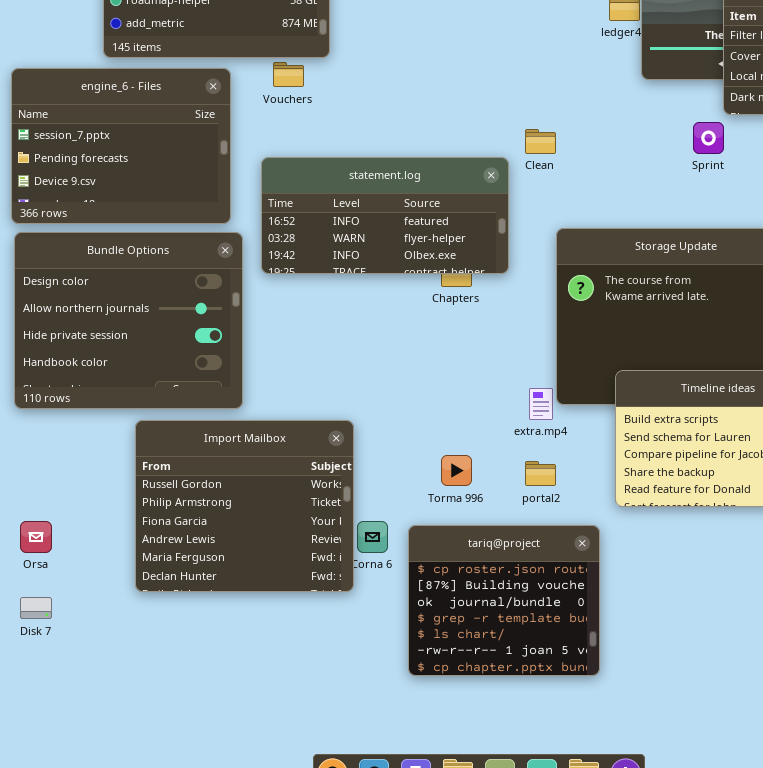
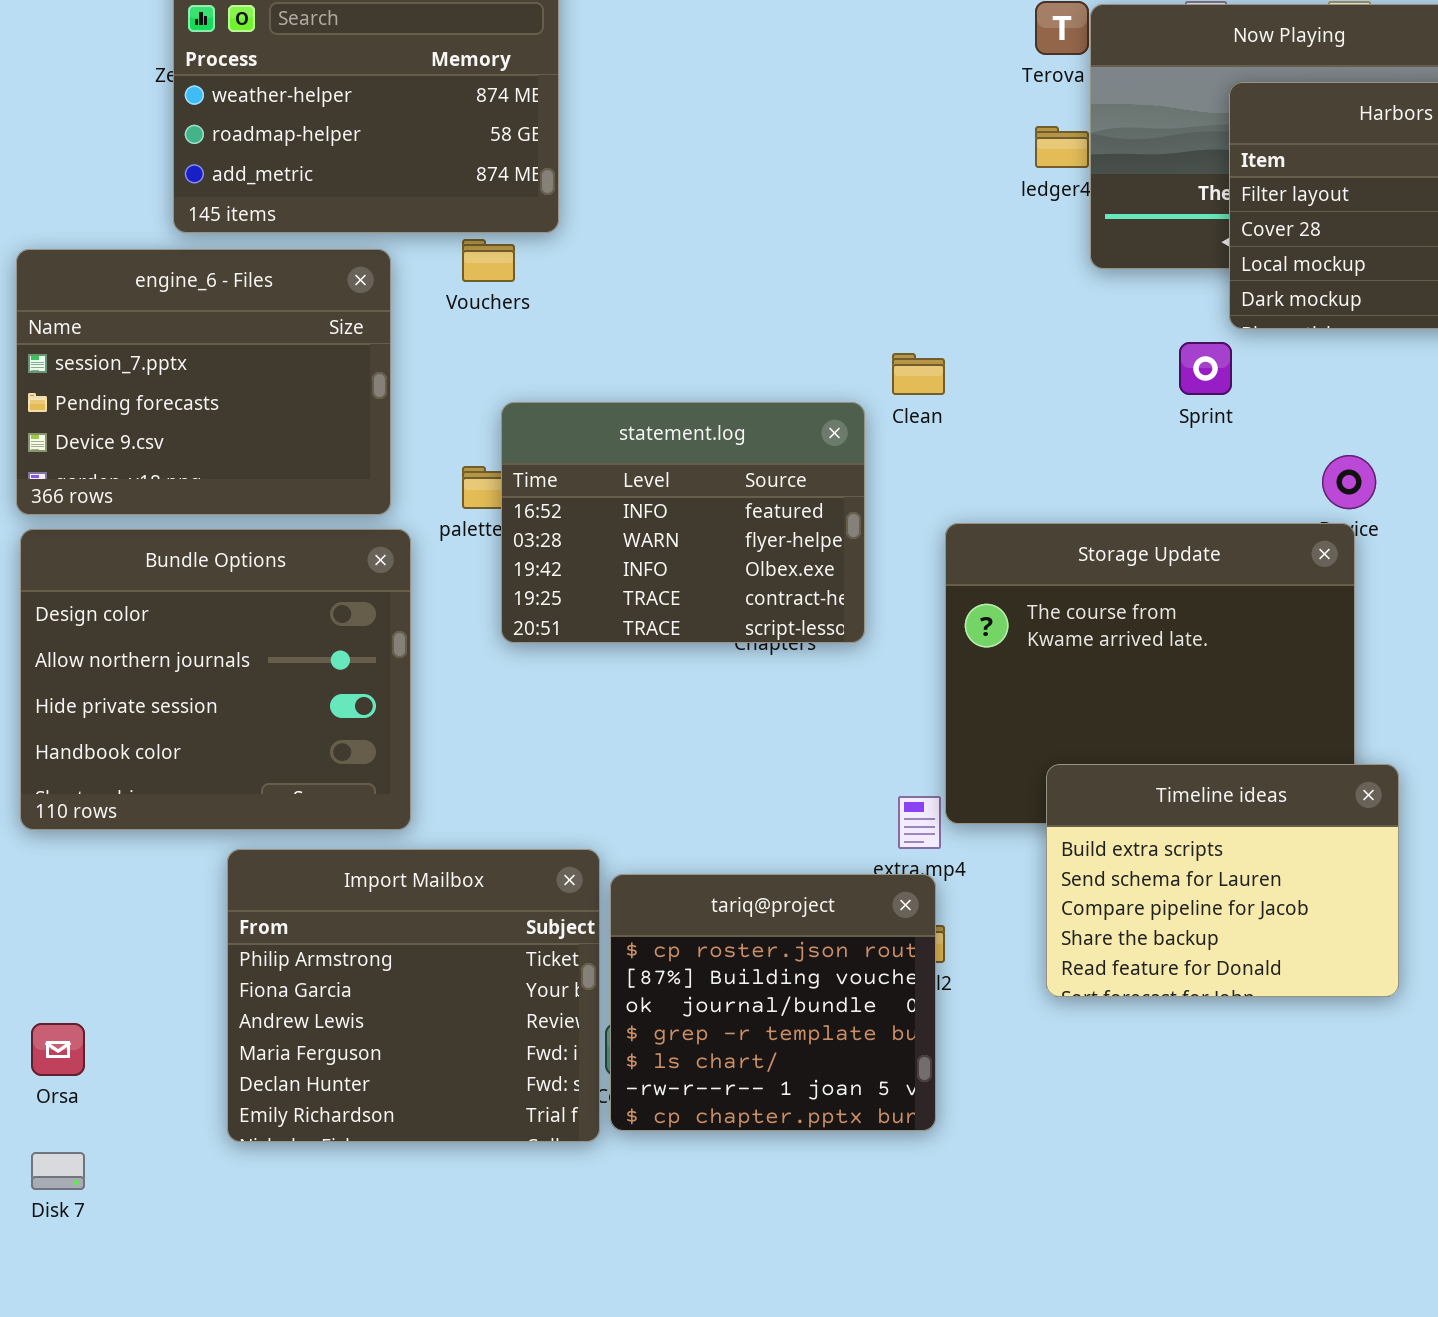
statement.log: [261,157,509,274] -> [501,402,865,643], resized
Import Mailbox: [135,420,354,592] -> [227,849,600,1142], scrolled down 1 row
tariq@project: [408,525,600,676] -> [610,874,936,1131], moved

